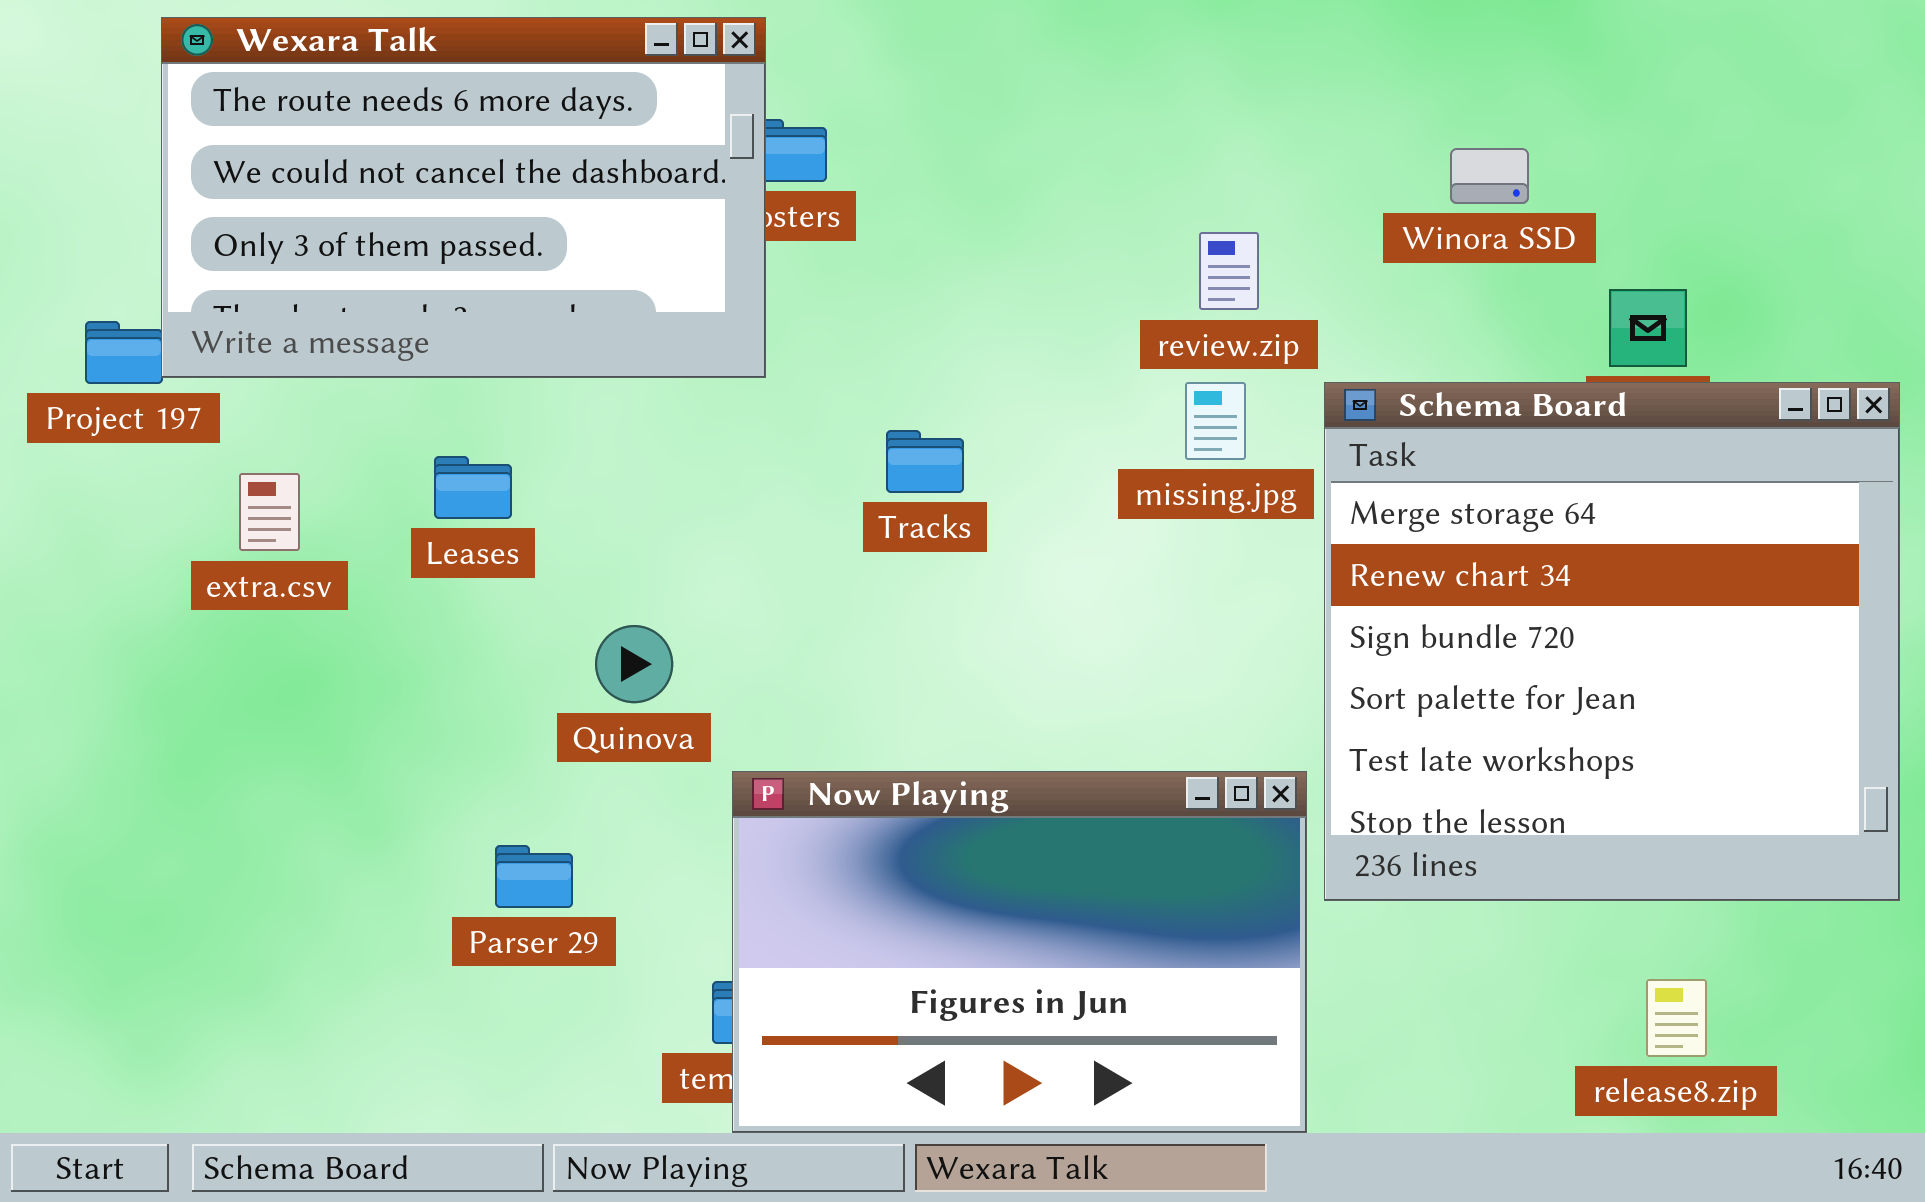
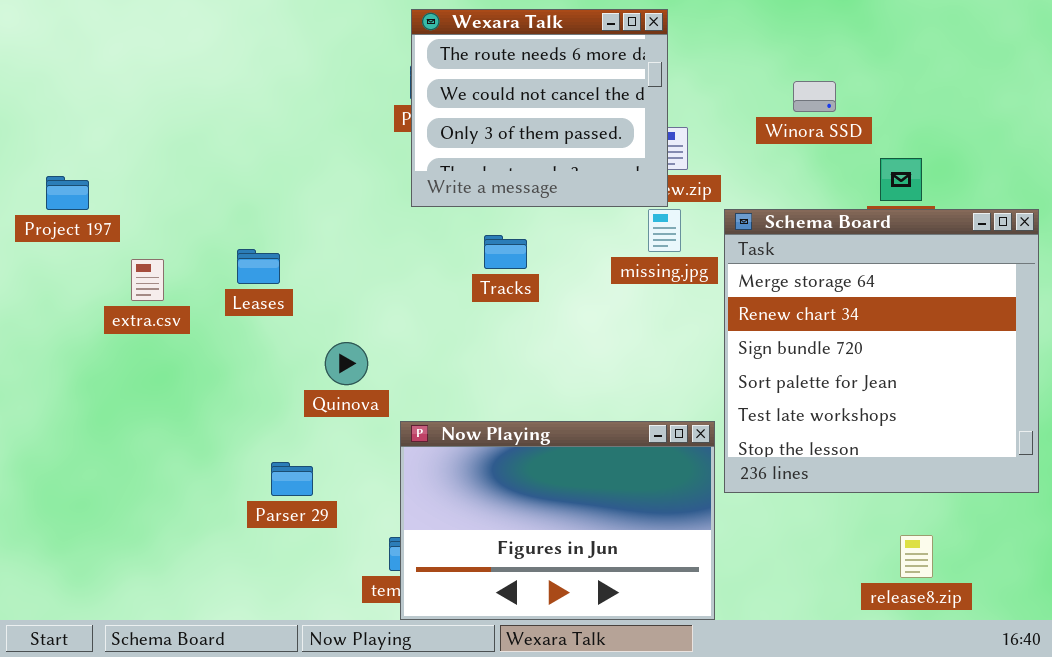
Wexara Talk: [161,17,766,378] -> [411,9,668,207], moved, resized

